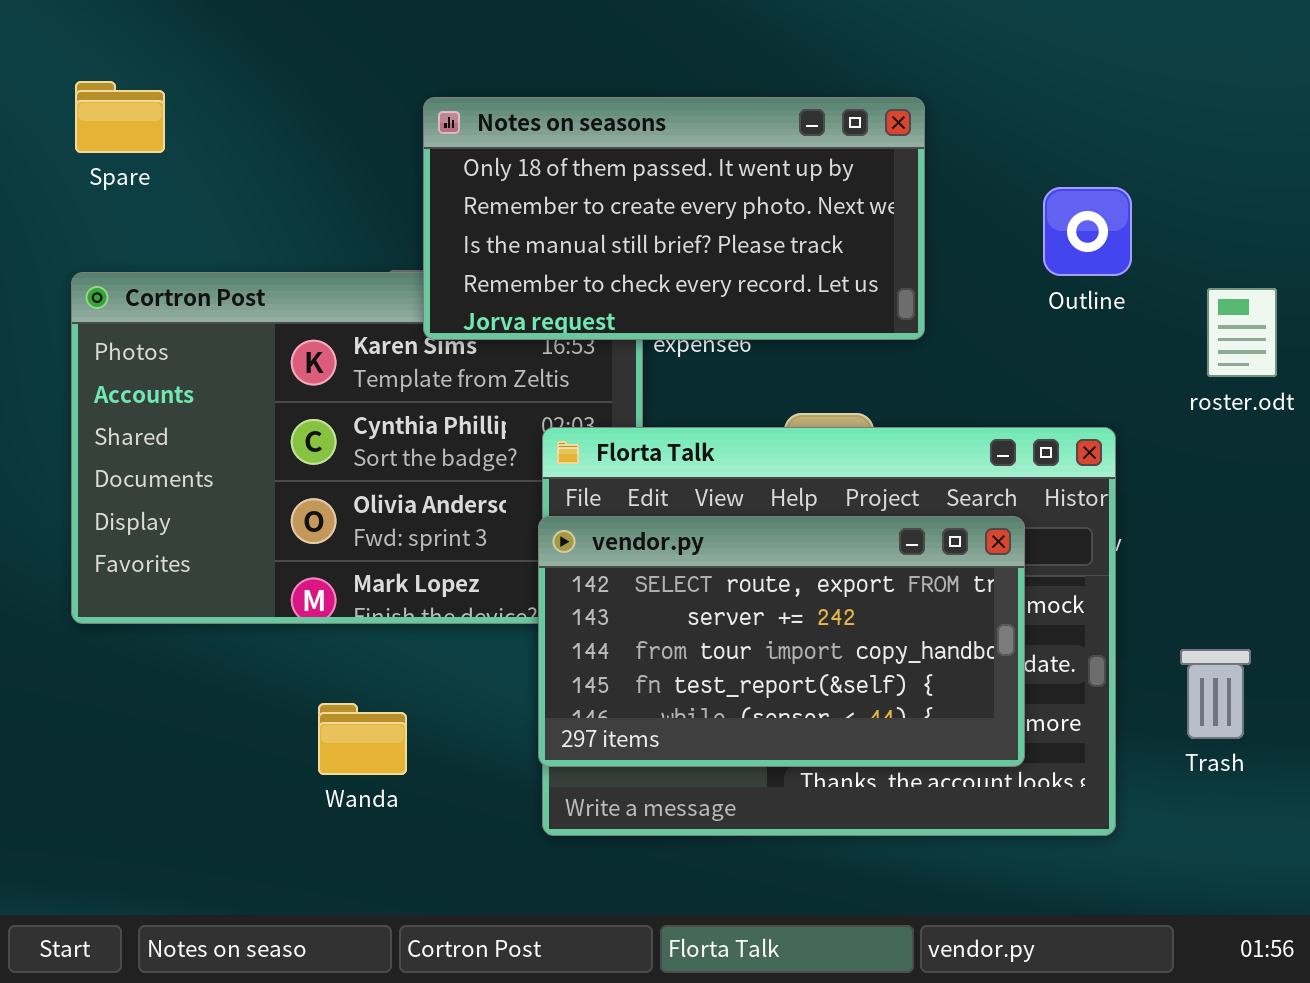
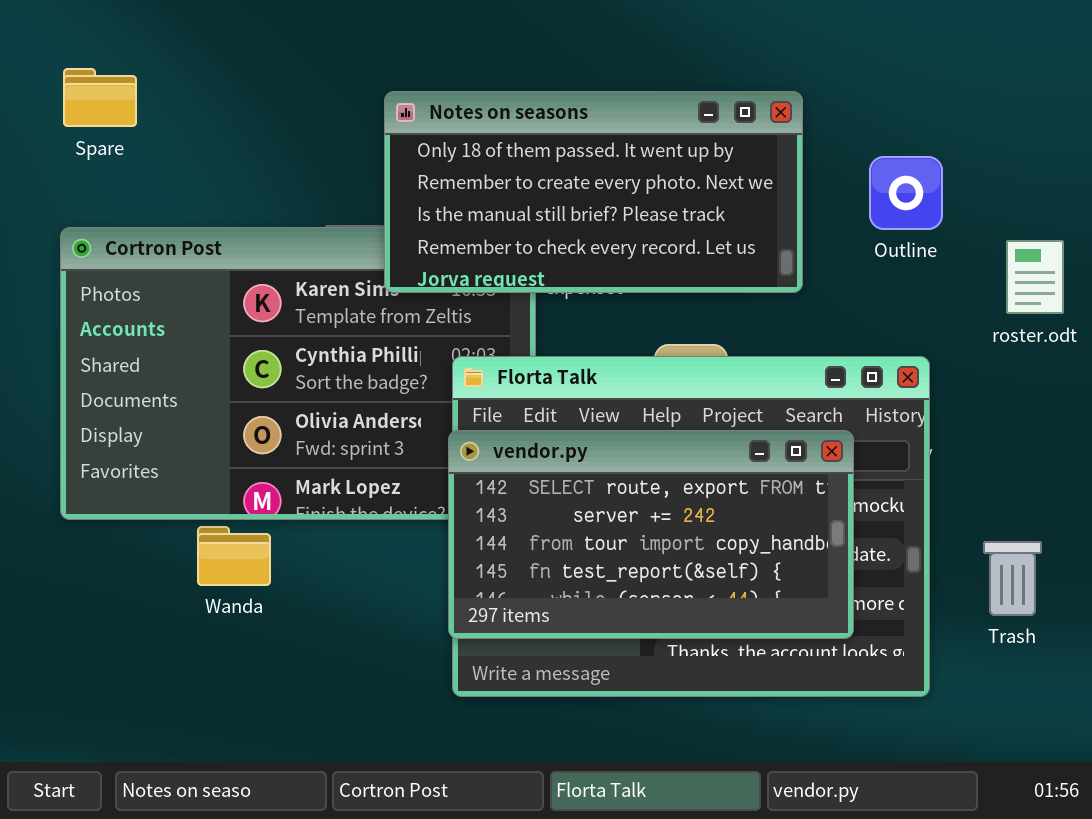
Notes on seasons: [423,97,925,340] -> [384,91,803,293], moved
Wanda: [318,703,407,775] -> [197,526,271,586], moved

